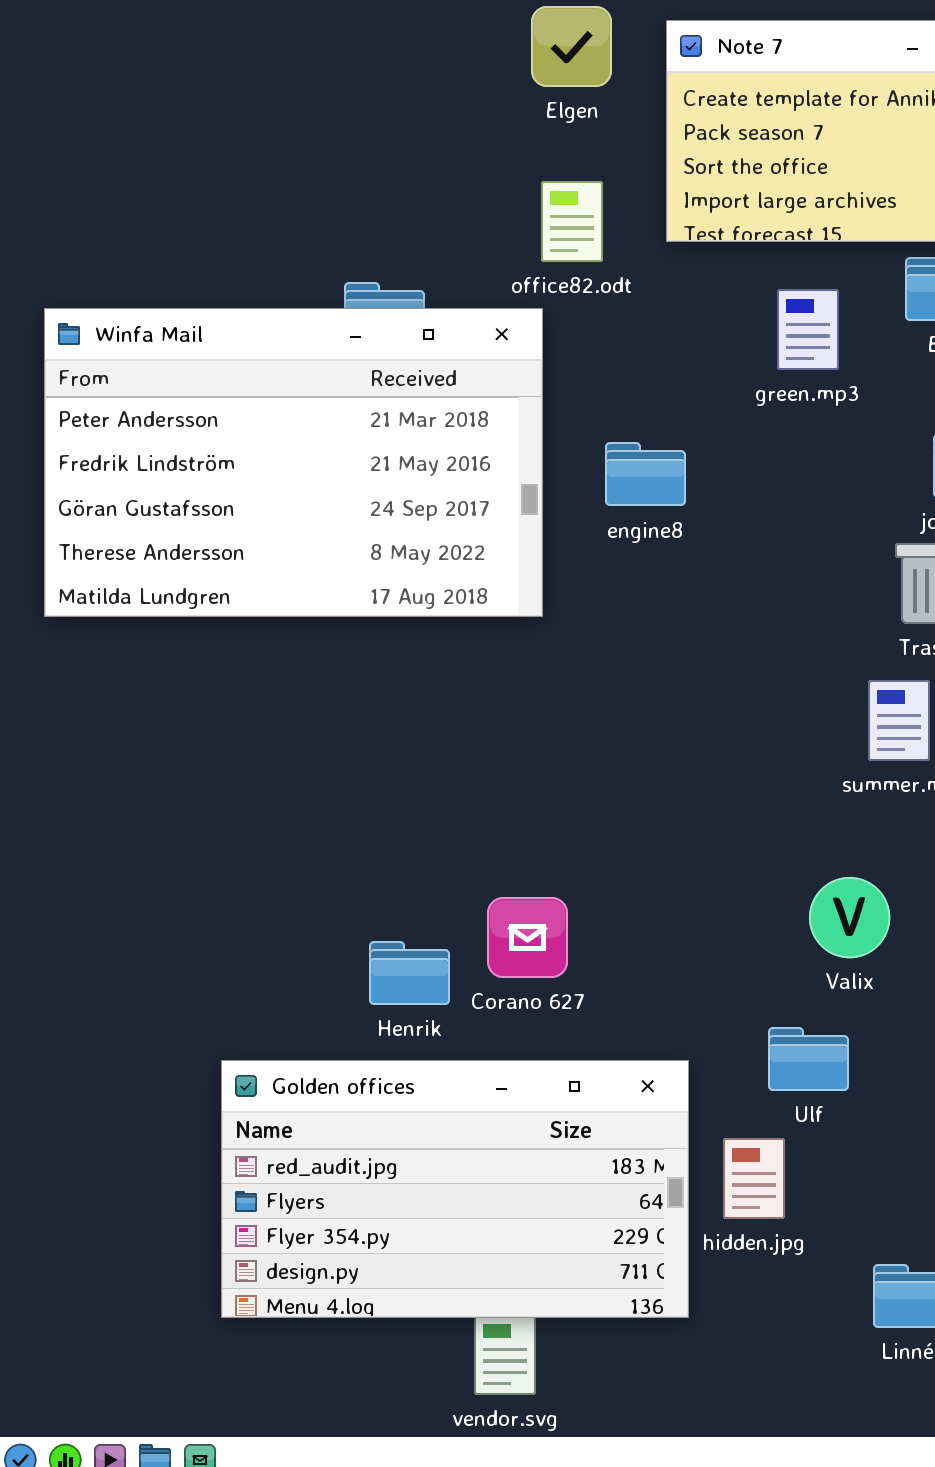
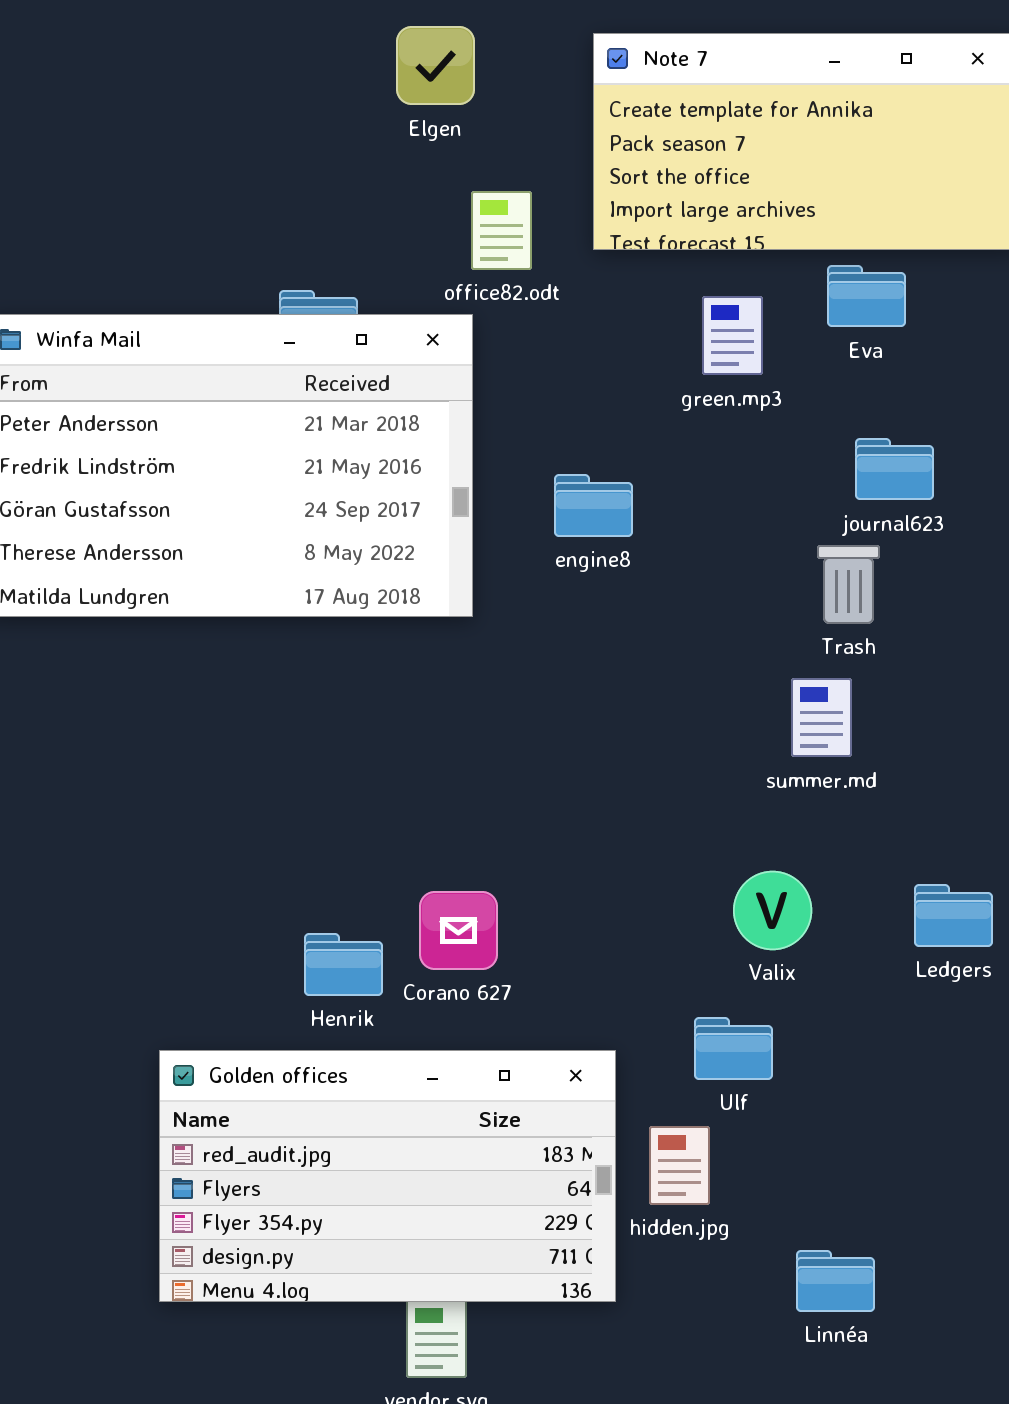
Elgen: [531,6,612,87] -> [396,26,475,105], moved
engine8: [605,442,686,506] -> [554,474,633,537], moved

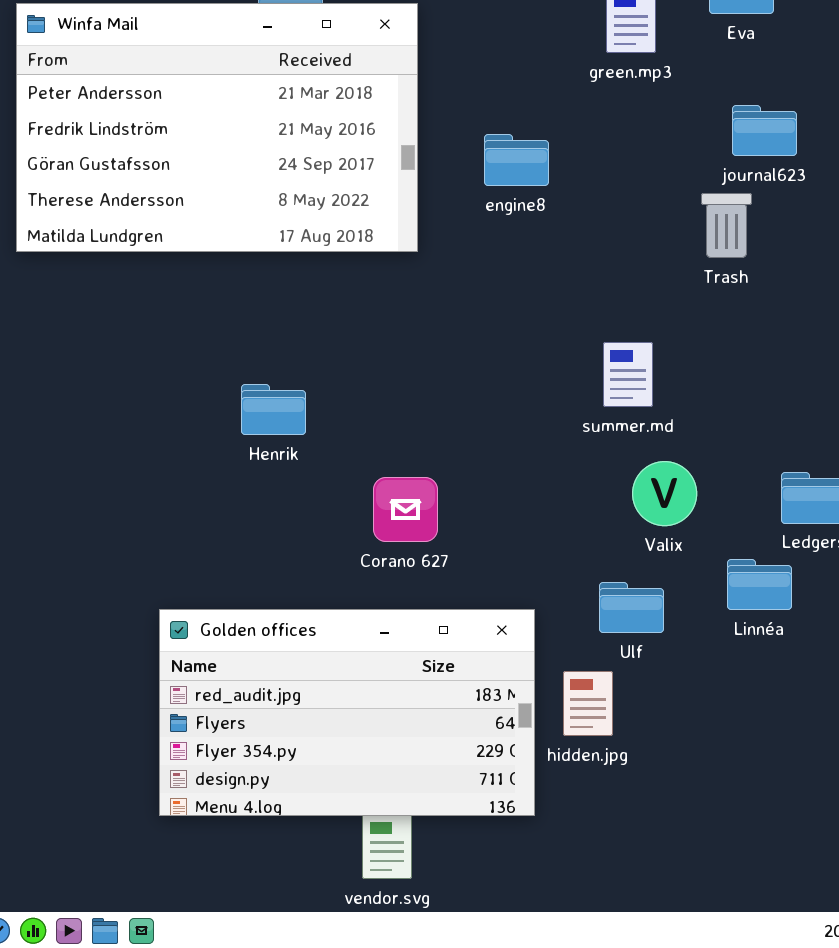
summer.md: [791,678,852,757] -> [603,342,653,407], moved
Henrik: [304,933,383,996] -> [241,384,306,435], moved
Linnéa: [796,1250,875,1312] -> [727,559,792,610], moved

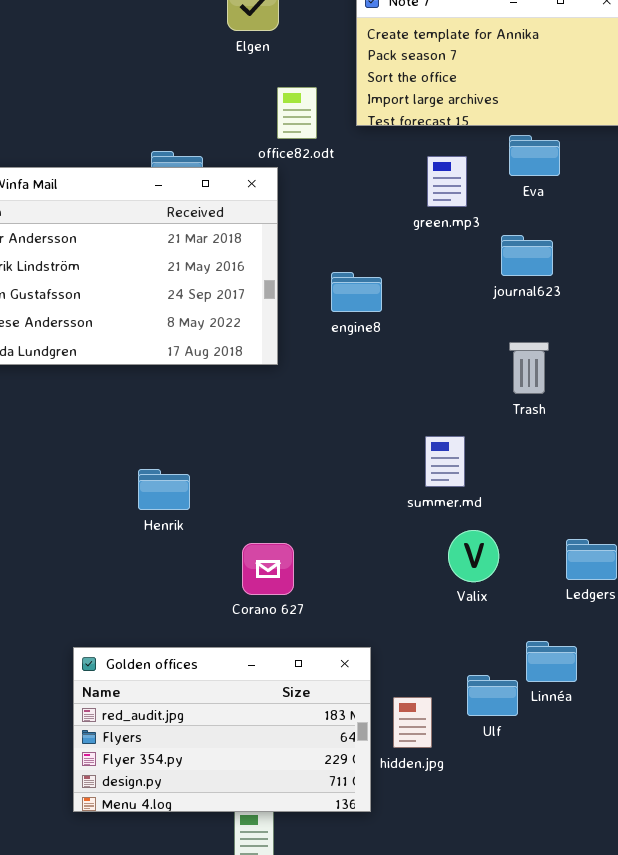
journal623: [732,105,797,156] -> [501,235,553,276], moved
Trash: [701,193,752,258] -> [509,342,549,394], moved
Linnéa: [727,559,792,610] -> [526,641,577,682], moved
Ulf: [599,582,664,633] -> [467,675,518,716], moved

